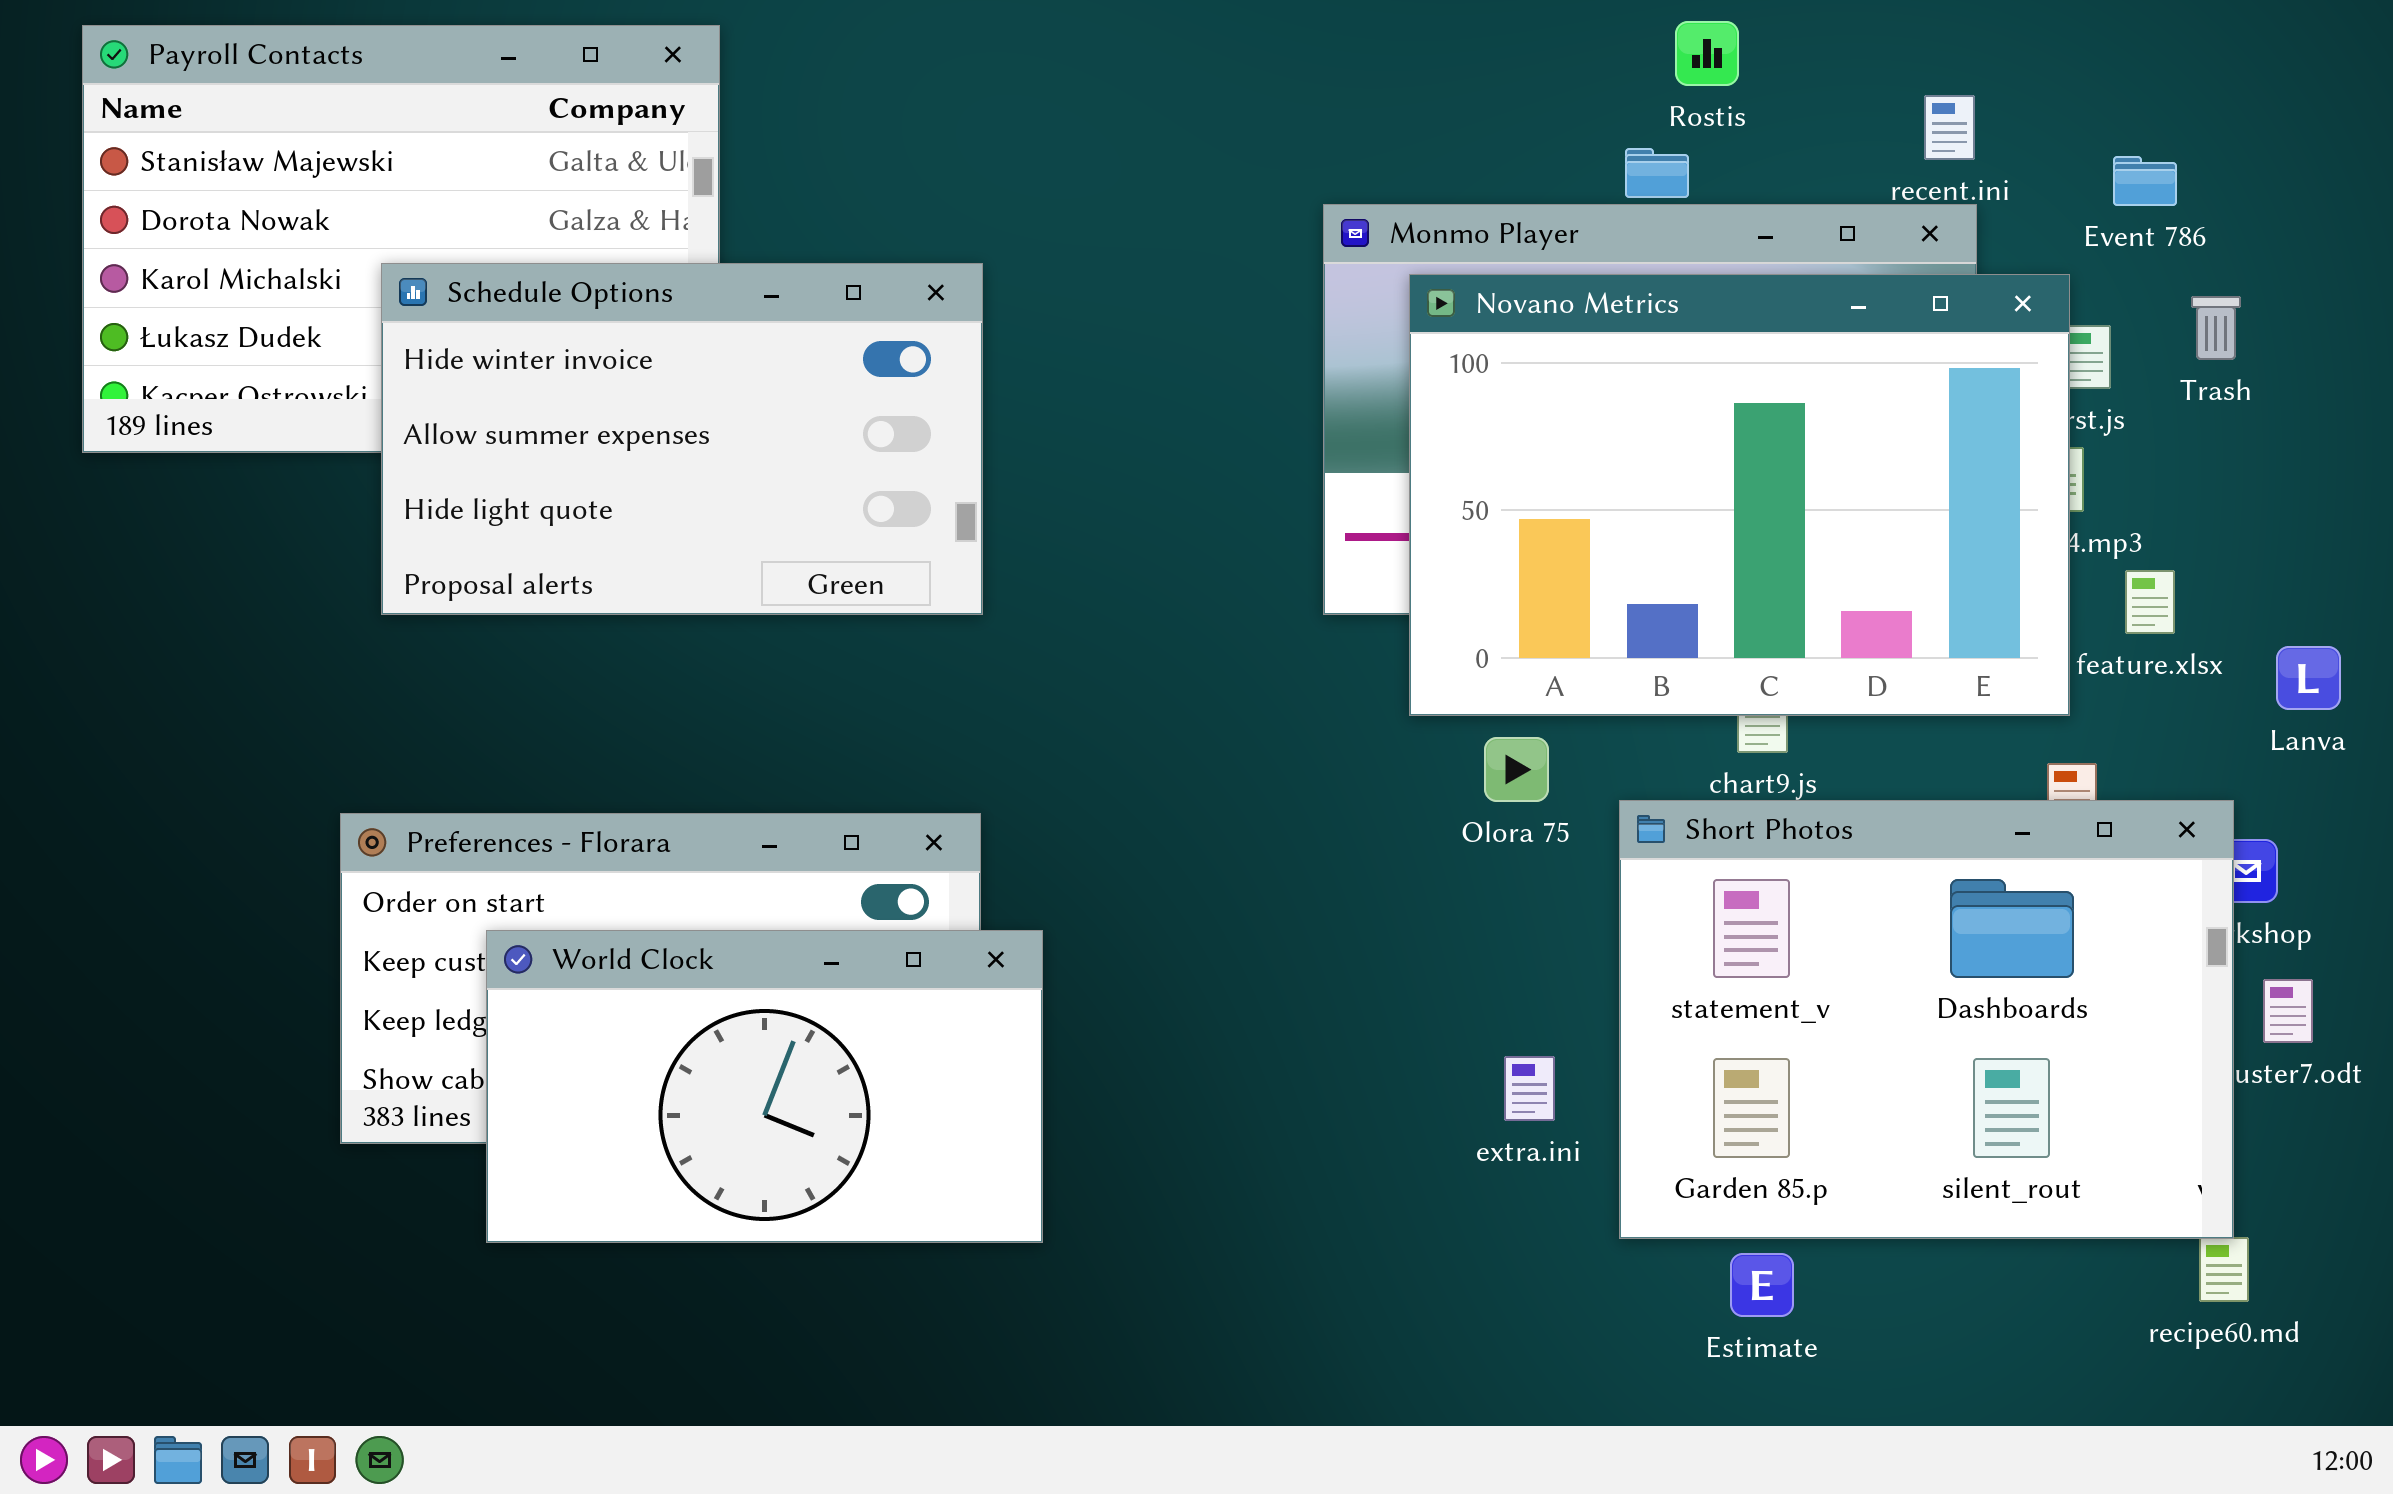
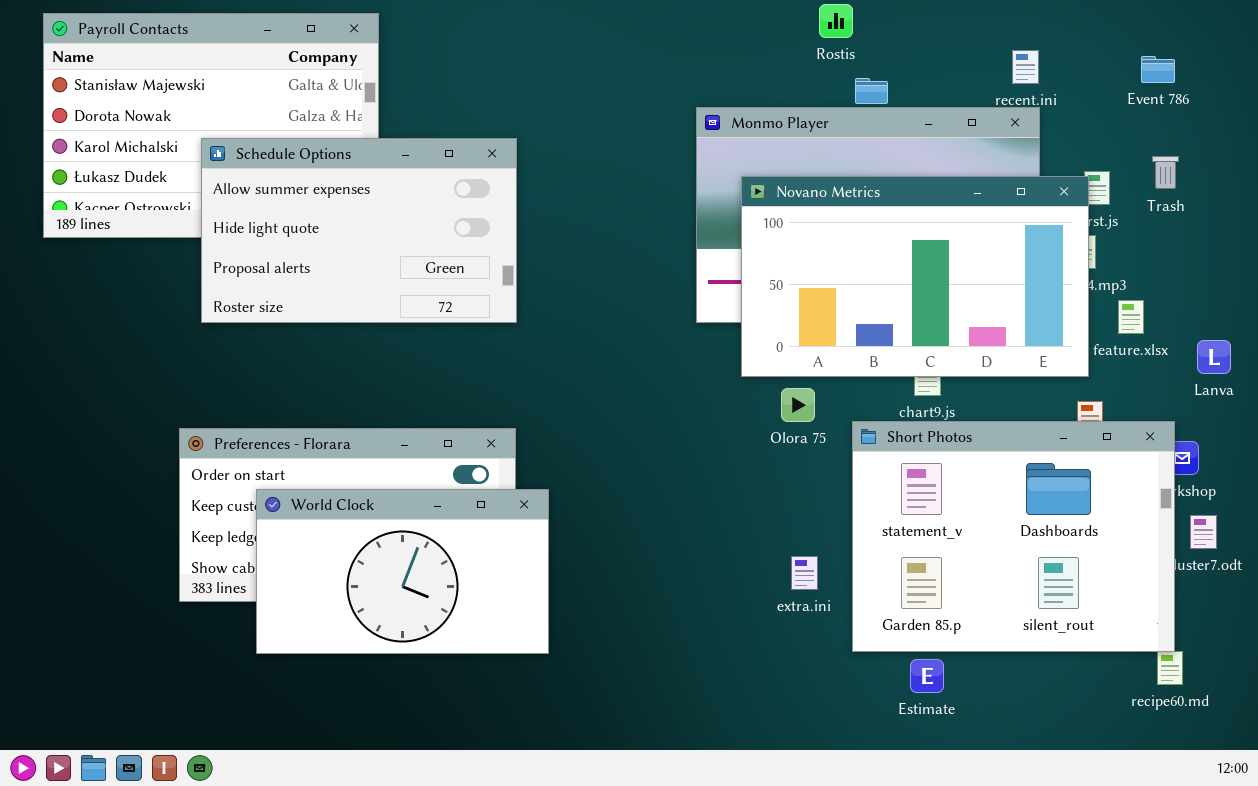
Rostis: [1675,21,1739,86] -> [819,4,853,38], moved
Event 786: [2113,156,2177,206] -> [1141,56,1175,83], moved
Schedule Options: [381,263,983,615] -> [201,138,517,323], scrolled down 1 row
Novano Metrics: [1409,274,2070,716] -> [741,176,1089,377], resized

